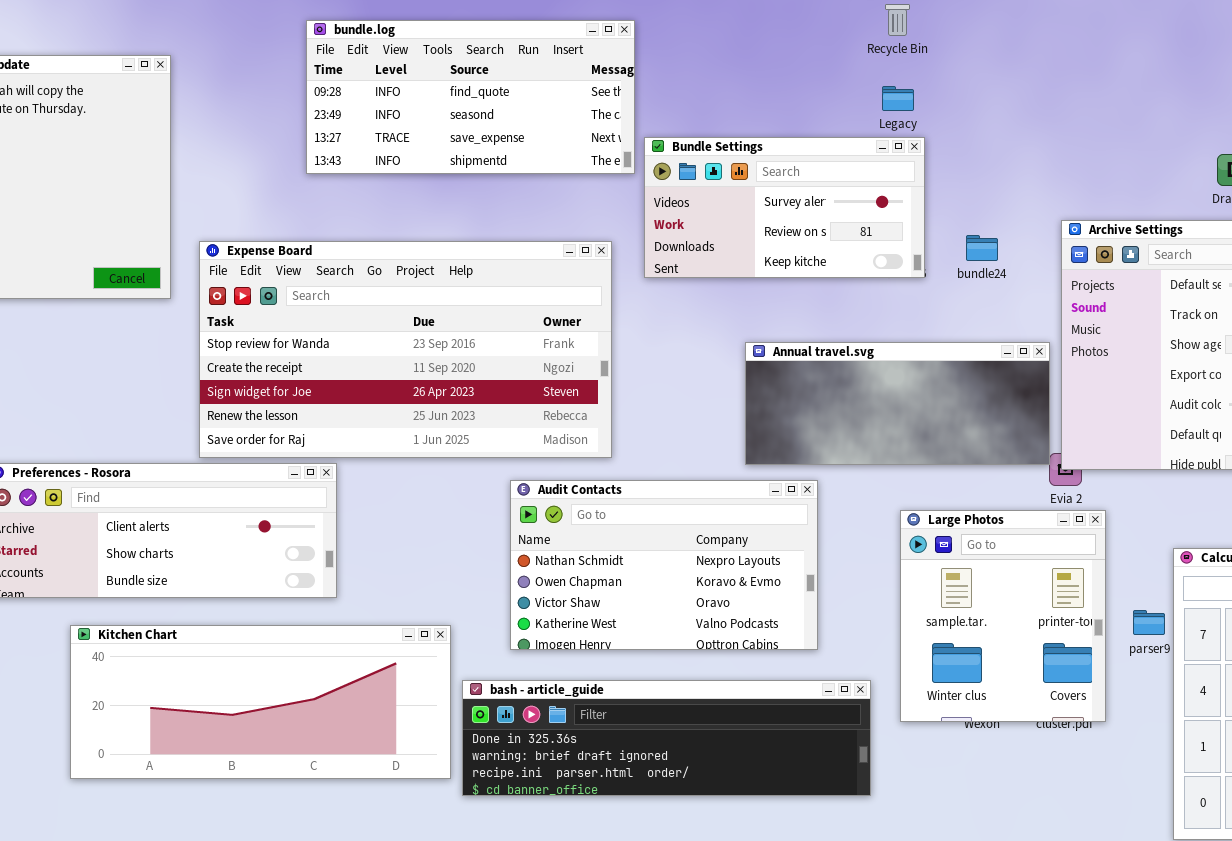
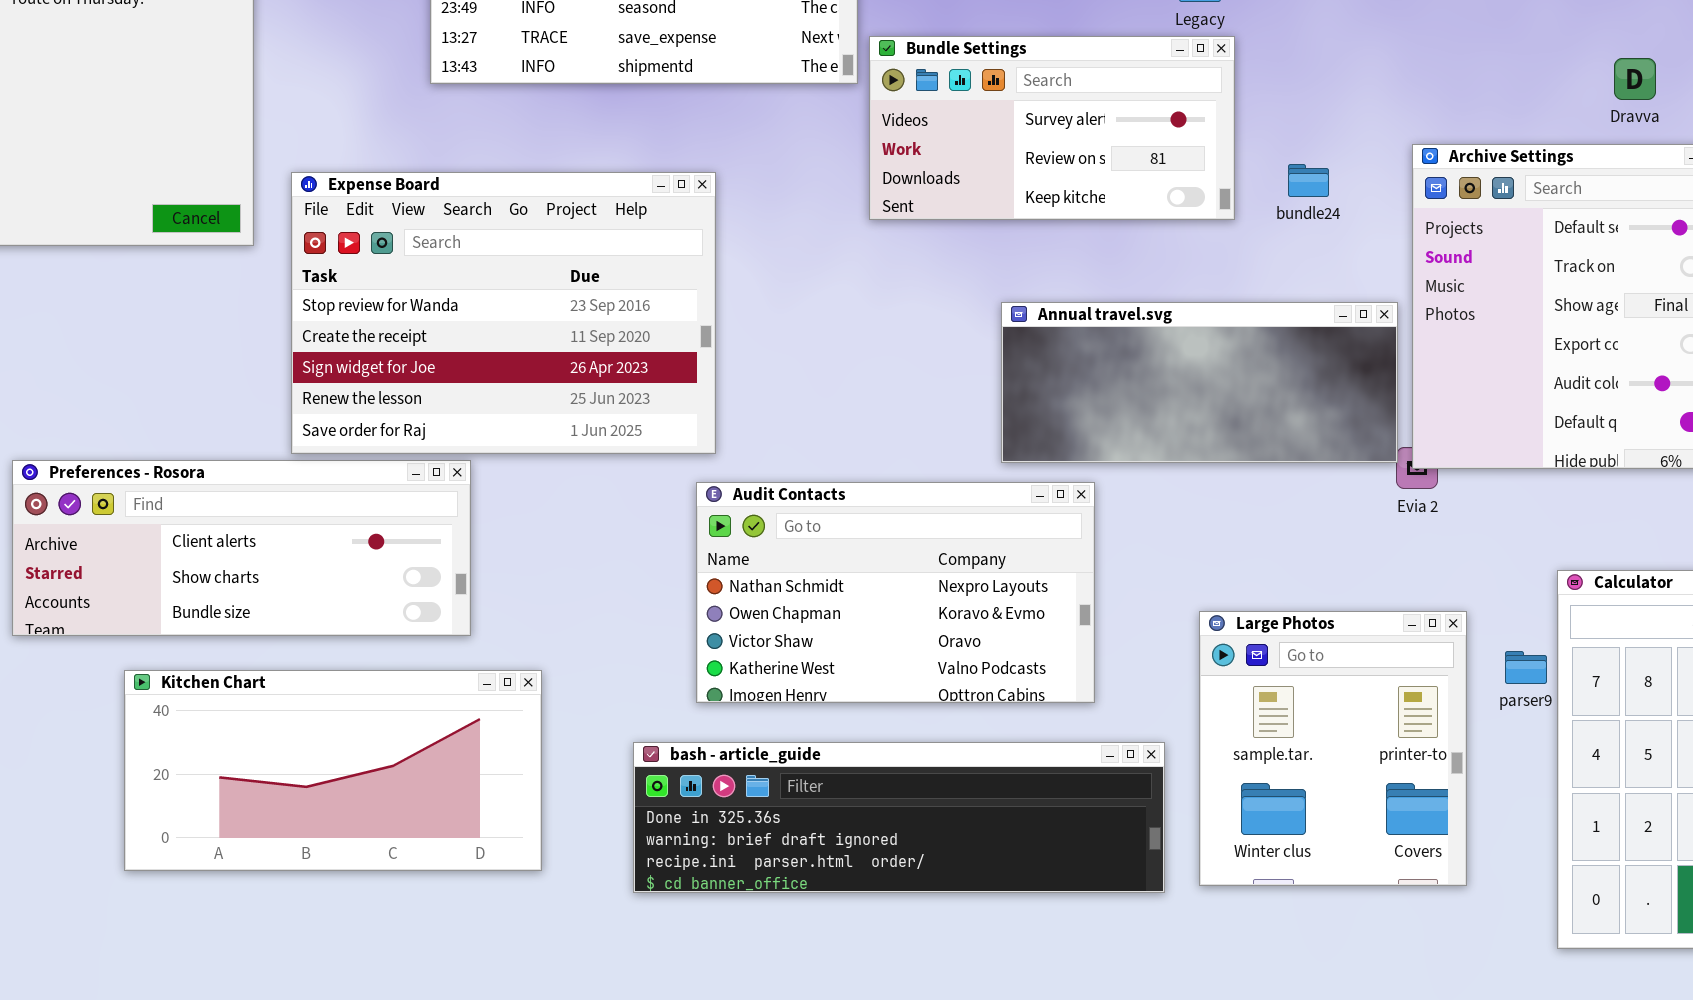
Expense Board: [199,241,612,458] -> [291,172,716,454], resized
Large Photos: [900,510,1106,722] -> [1199,611,1467,886], moved
Kitchen Chart: [70,625,451,779] -> [124,670,542,871], resized

